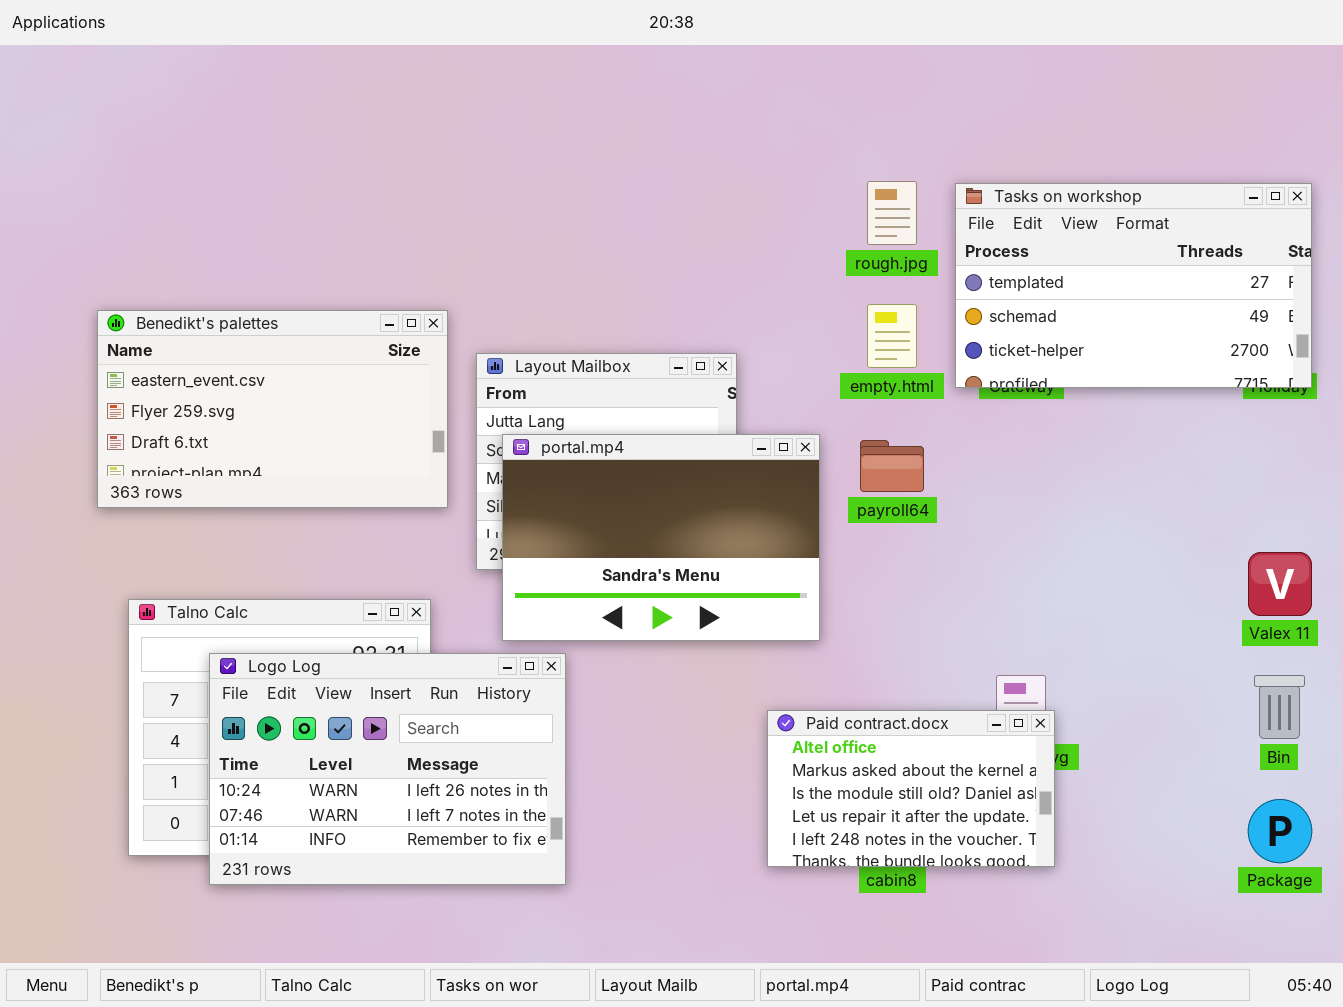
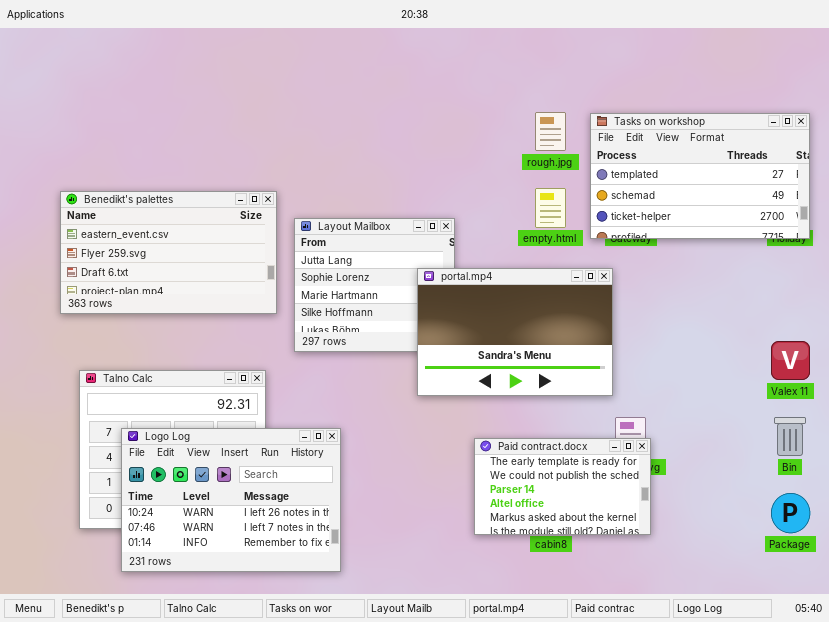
portal.mp4: [502,434,820,641] -> [417,268,613,396], moved
Logo Log: [209,653,566,885] -> [121,428,341,572], moved
Paid contract.docx: [767,710,1055,867] -> [474,438,651,535], scrolled up 3 rows

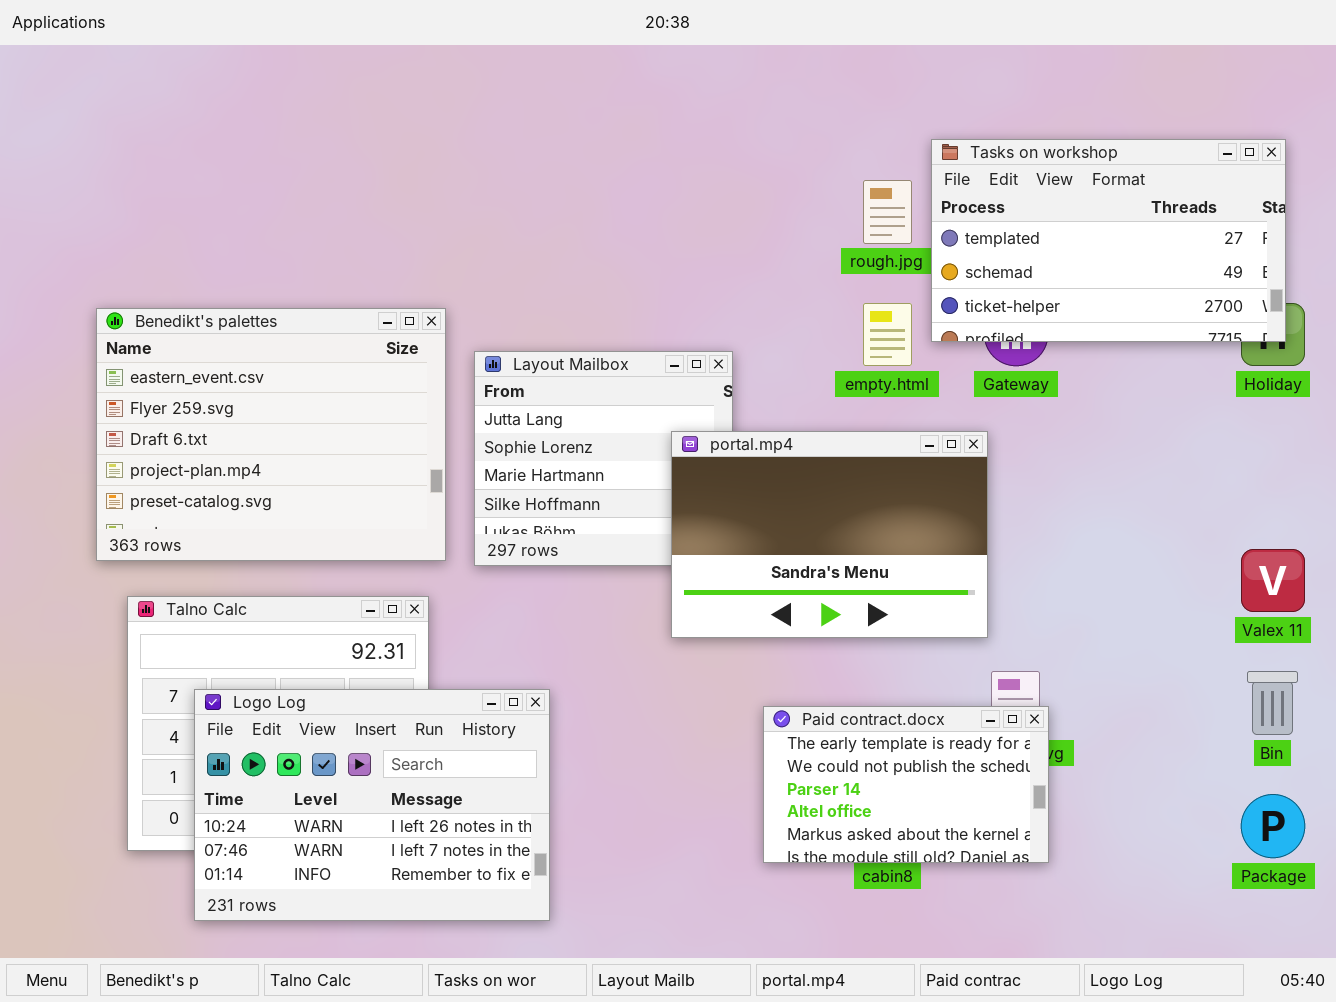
Tasks on workshop: [590,113,810,239] -> [931,139,1286,342], moved
Benedikt's palettes: [60,191,277,314] -> [96,308,446,561], resized

